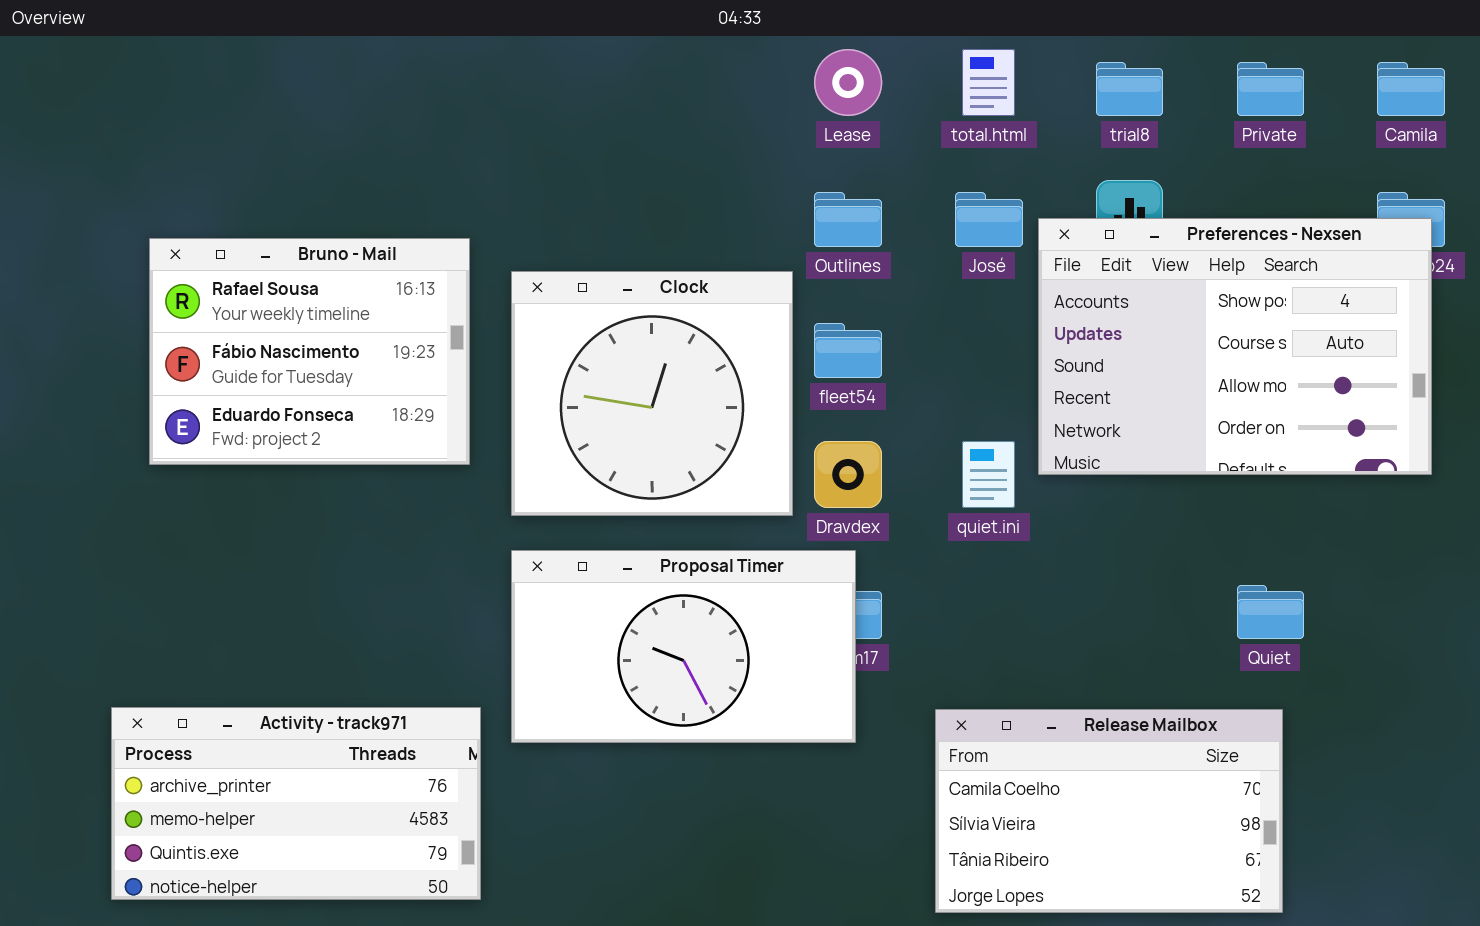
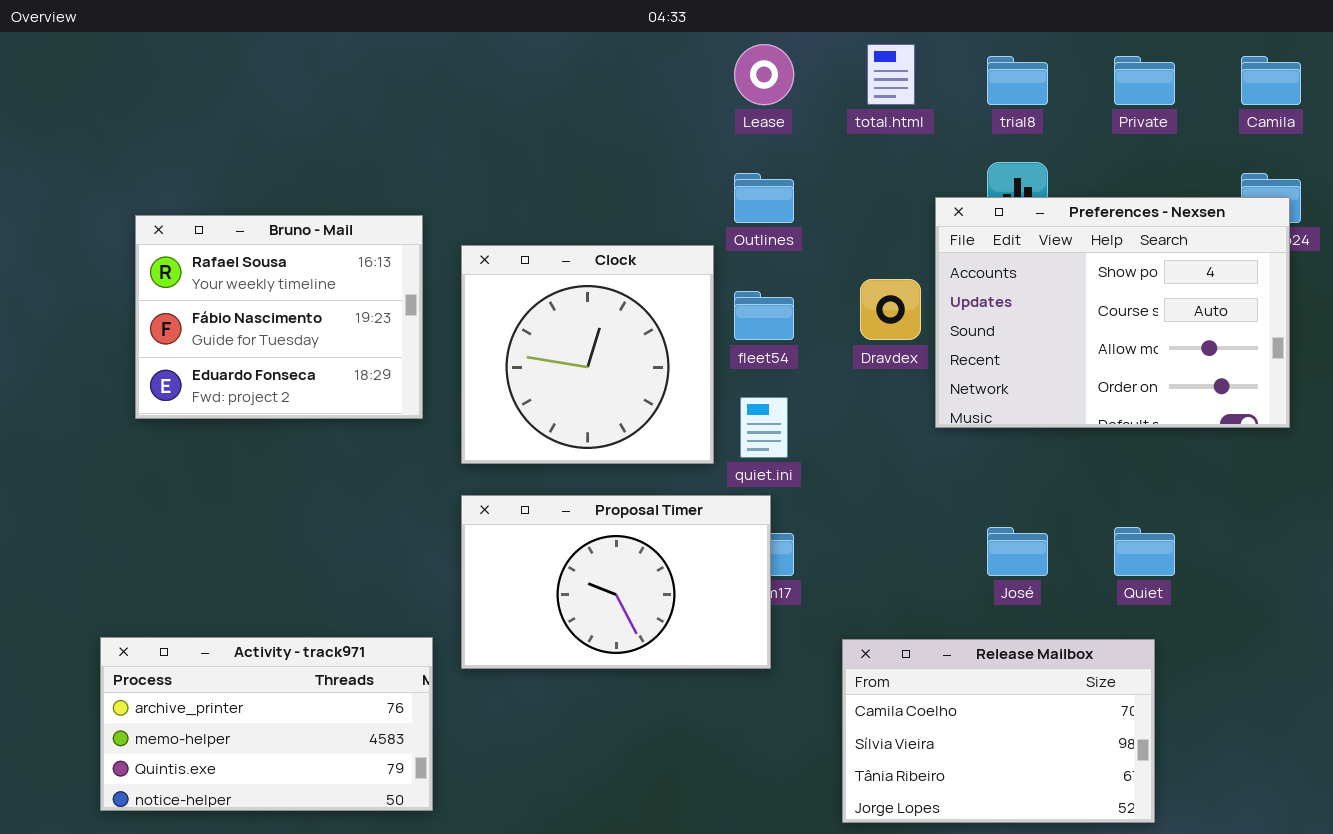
José: [955,192,1023,247] -> [987,527,1048,576], moved
Dravdex: [814,441,882,508] -> [860,279,921,340], moved
quiet.ini: [962,441,1015,508] -> [740,397,788,458], moved

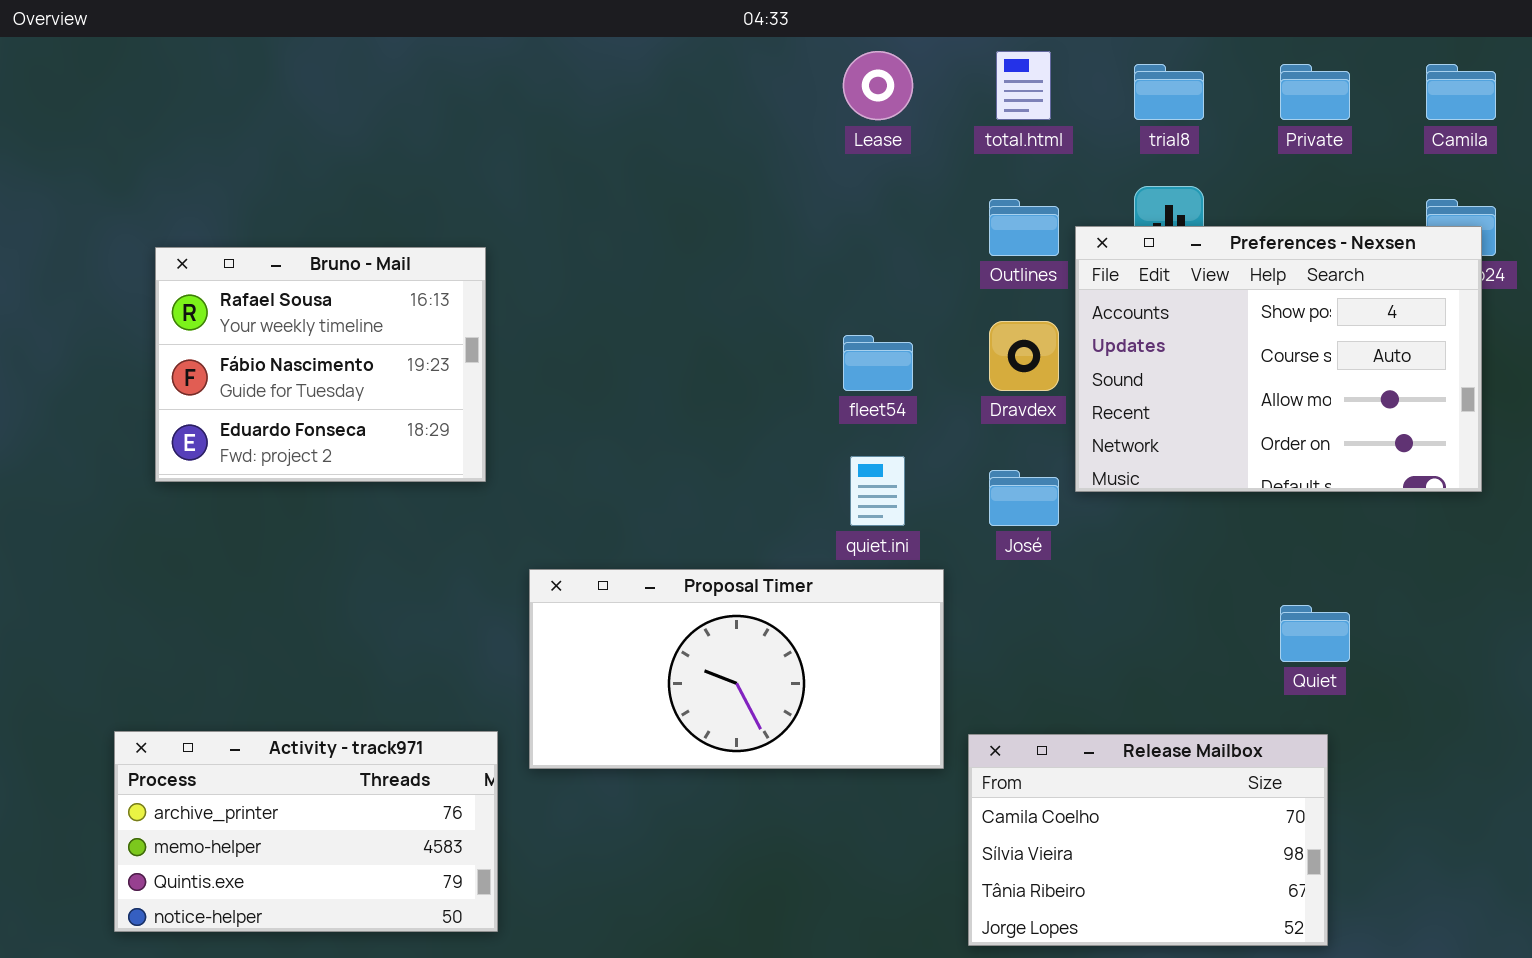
Outlines: [734,173,794,223] -> [989,199,1059,256], moved
Clock: [461,245,714,464] -> none, closed
Proposal Timer: [461,495,771,669] -> [529,569,944,769], resized
José: [987,527,1048,576] -> [989,470,1059,526], moved

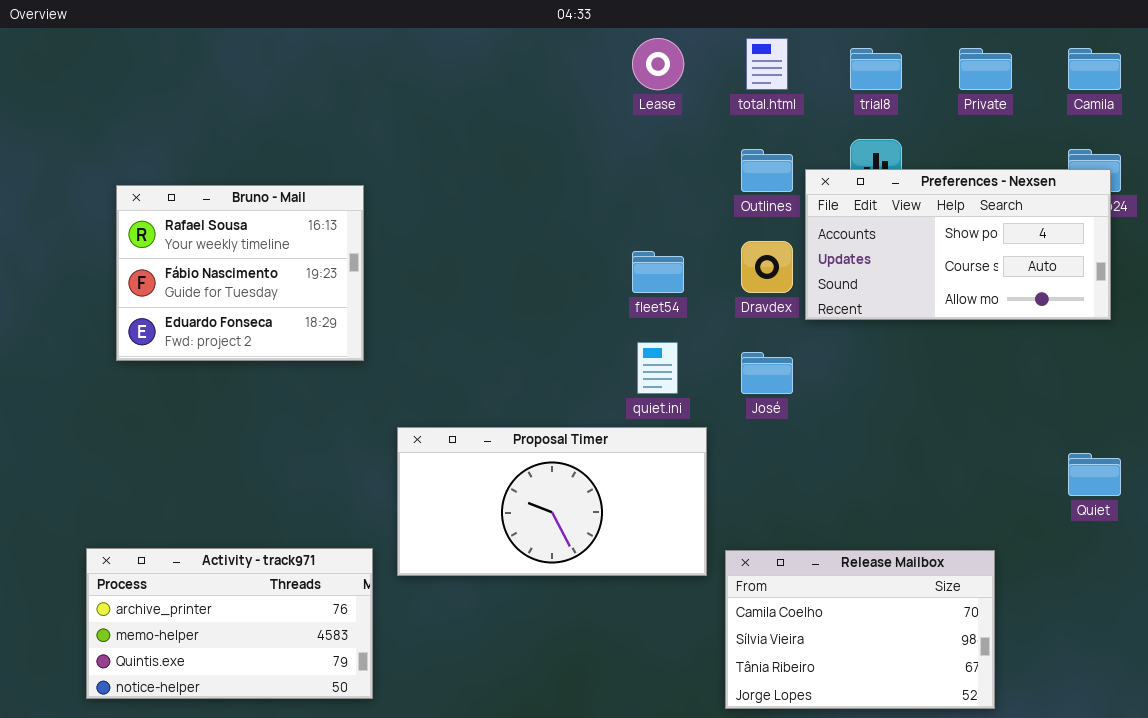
Preferences - Nexsen: [1075,226,1482,492] -> [805,169,1111,320], resized
Quiet: [1280,605,1350,662] -> [1068,453,1121,496], moved

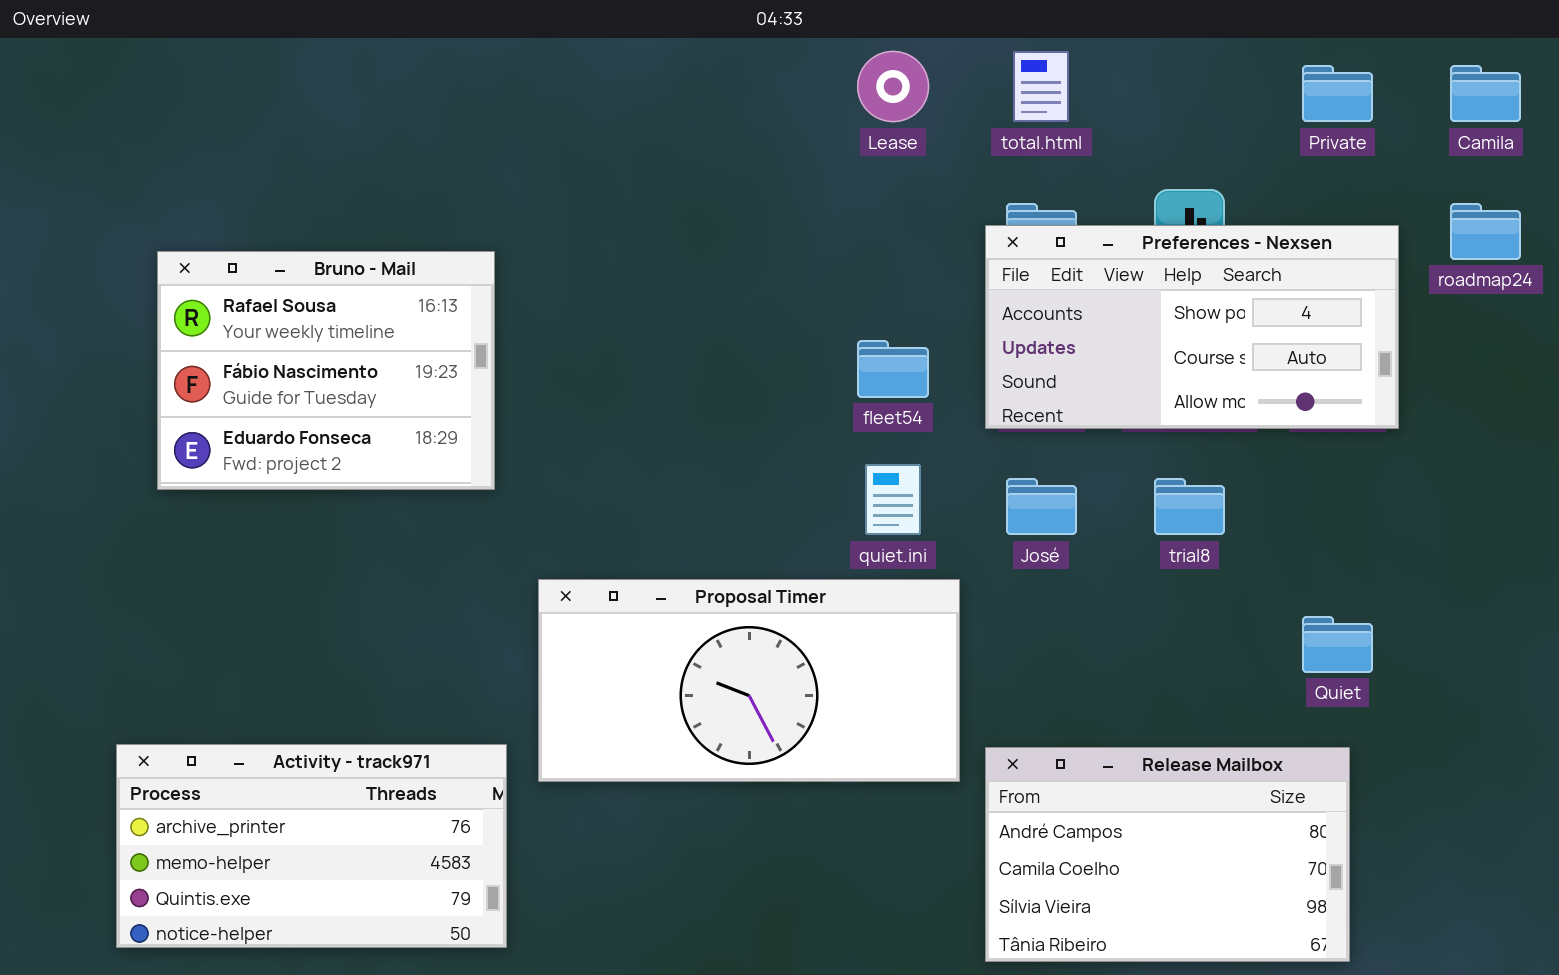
trial8: [850,48,902,90] -> [1154,478,1225,535], moved
Preferences - Nexsen: [805,169,1111,320] -> [985,225,1399,429], moved
Quiet: [1068,453,1121,496] -> [1302,616,1373,673], moved
Release Mailbox: [725,550,995,709] -> [985,747,1350,962], scrolled up 1 row

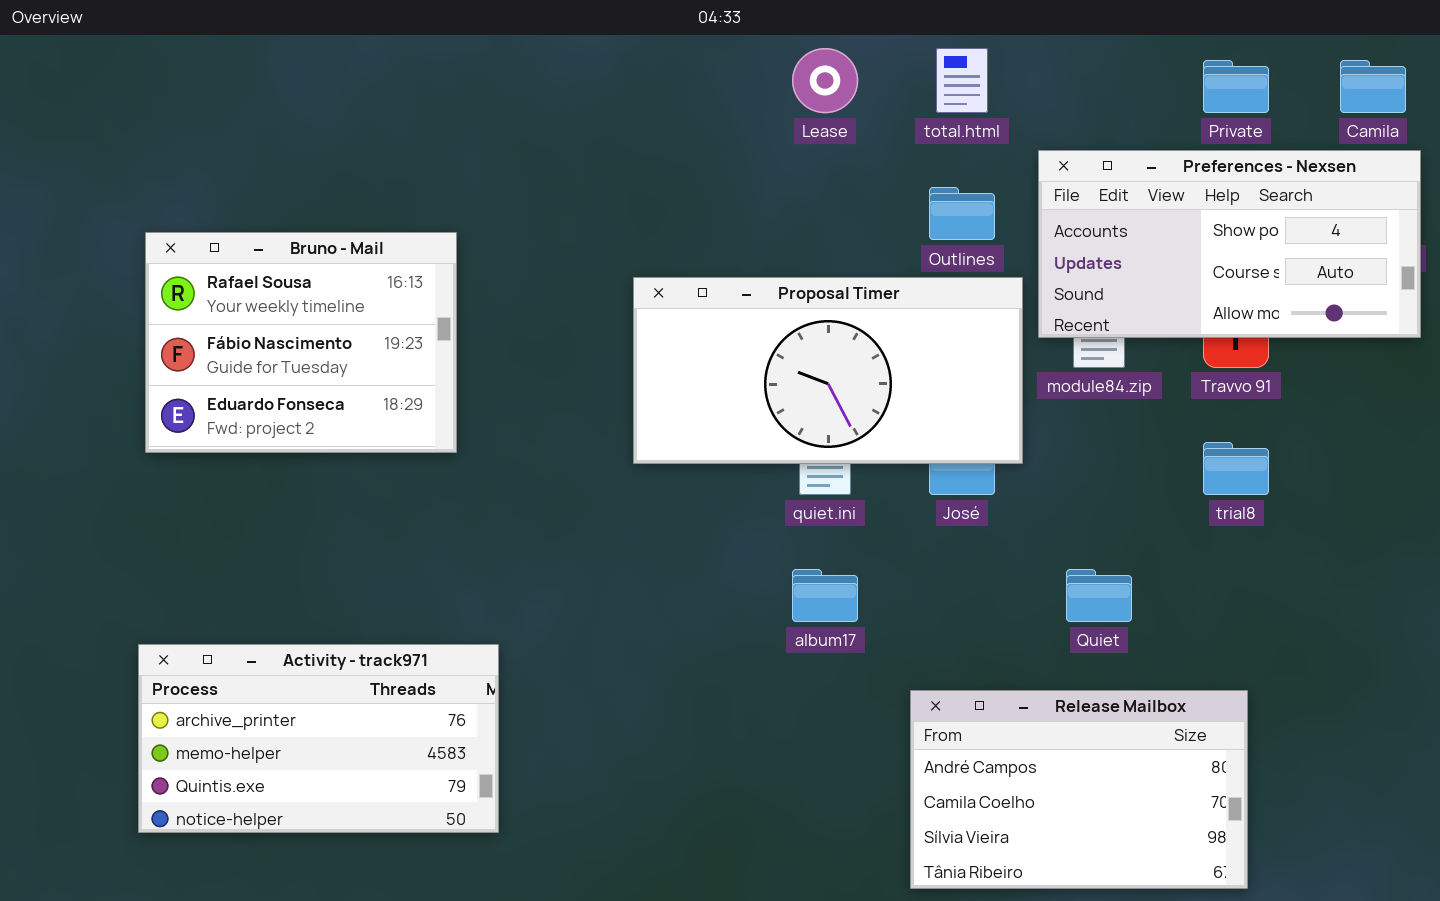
Preferences - Nexsen: [985,225,1399,429] -> [1038,150,1421,338], moved
trial8: [1154,478,1225,535] -> [1203,442,1269,495], moved
Proposal Timer: [538,579,960,782] -> [633,277,1023,464], moved
Quiet: [1302,616,1373,673] -> [1066,569,1132,622], moved
Activity - track971: [116,744,507,948] -> [138,644,499,833], moved

